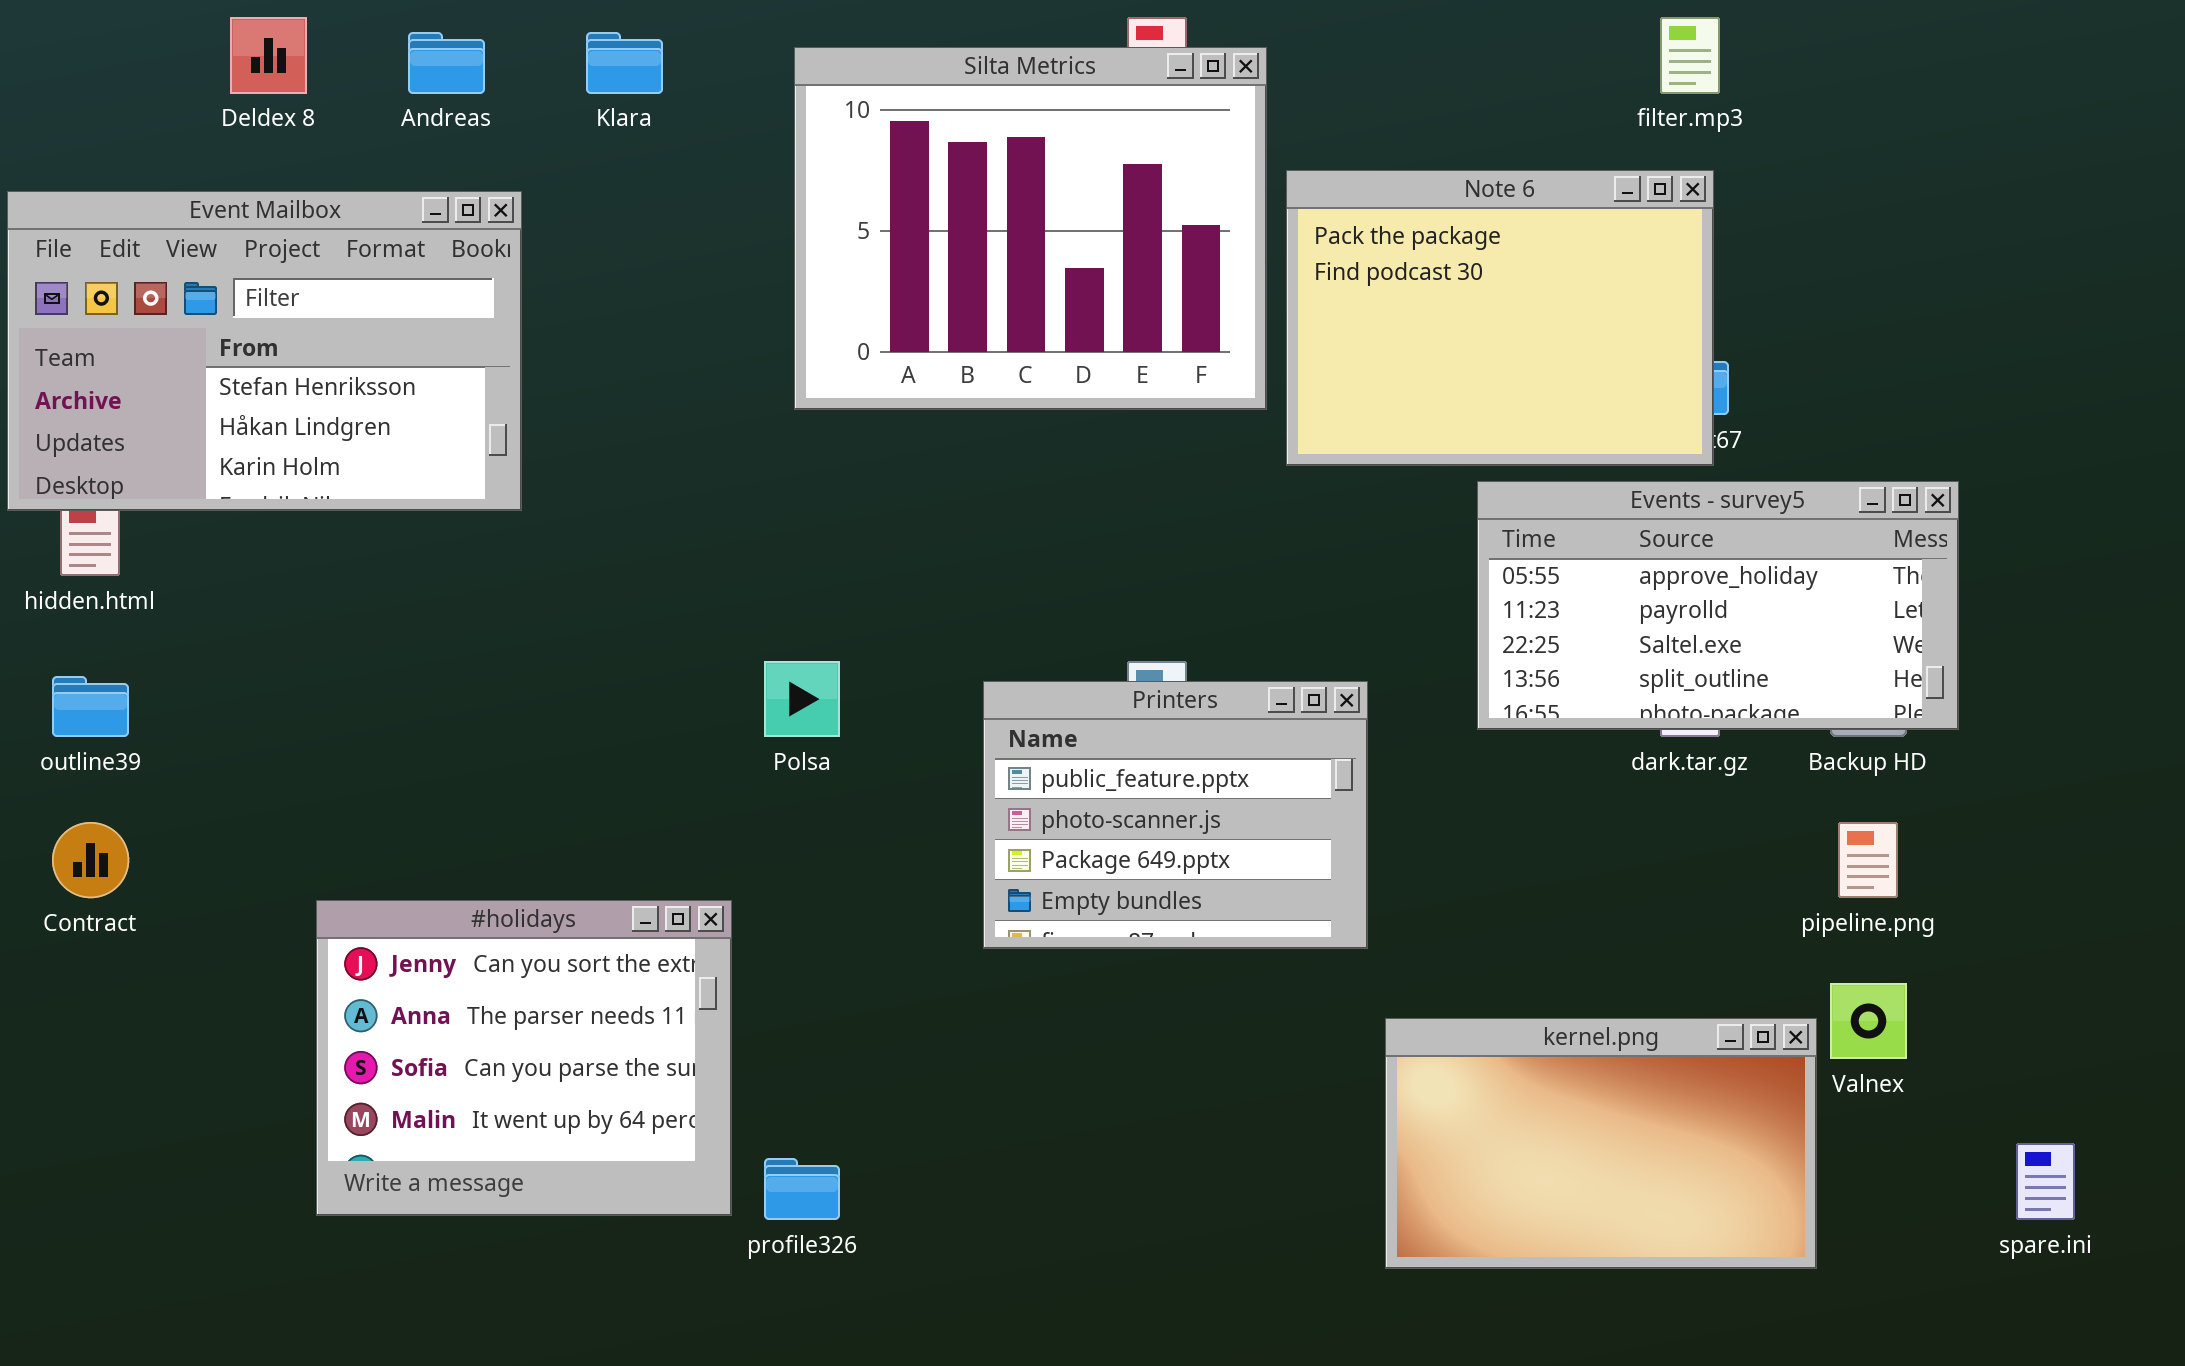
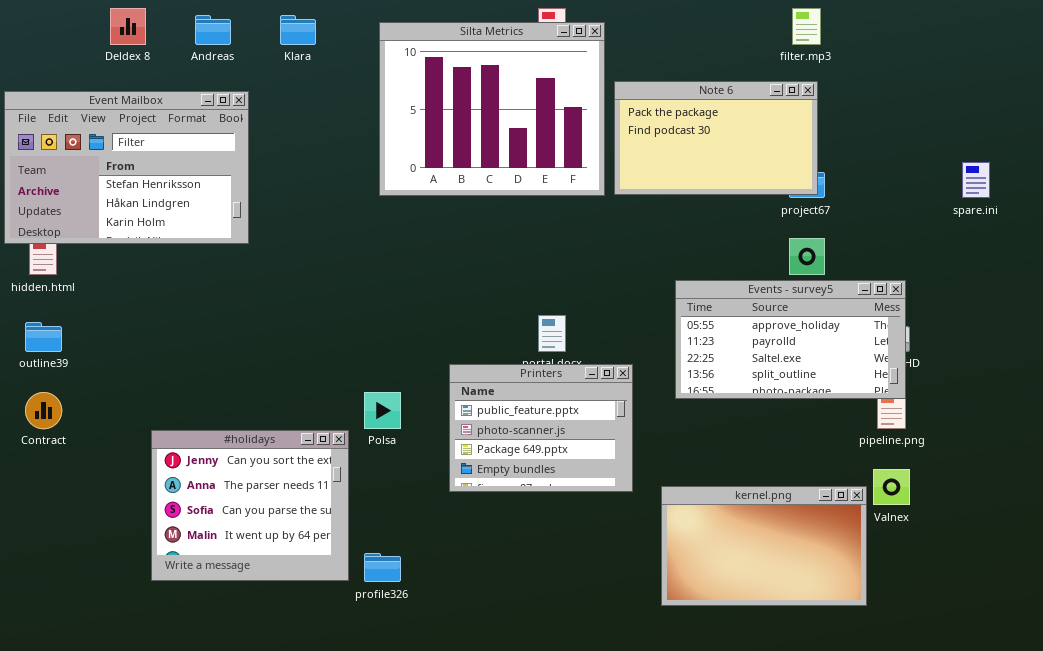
Note 6: [1286,170,1714,466] -> [614,81,818,195], resized
Events - survey5: [1477,481,1959,730] -> [675,280,906,399], moved
Polsa: [764,661,840,737] -> [364,392,401,429], moved
Printers: [983,681,1368,949] -> [449,364,633,492], moved
spare.ini: [2016,1143,2075,1220] -> [962,162,990,198], moved

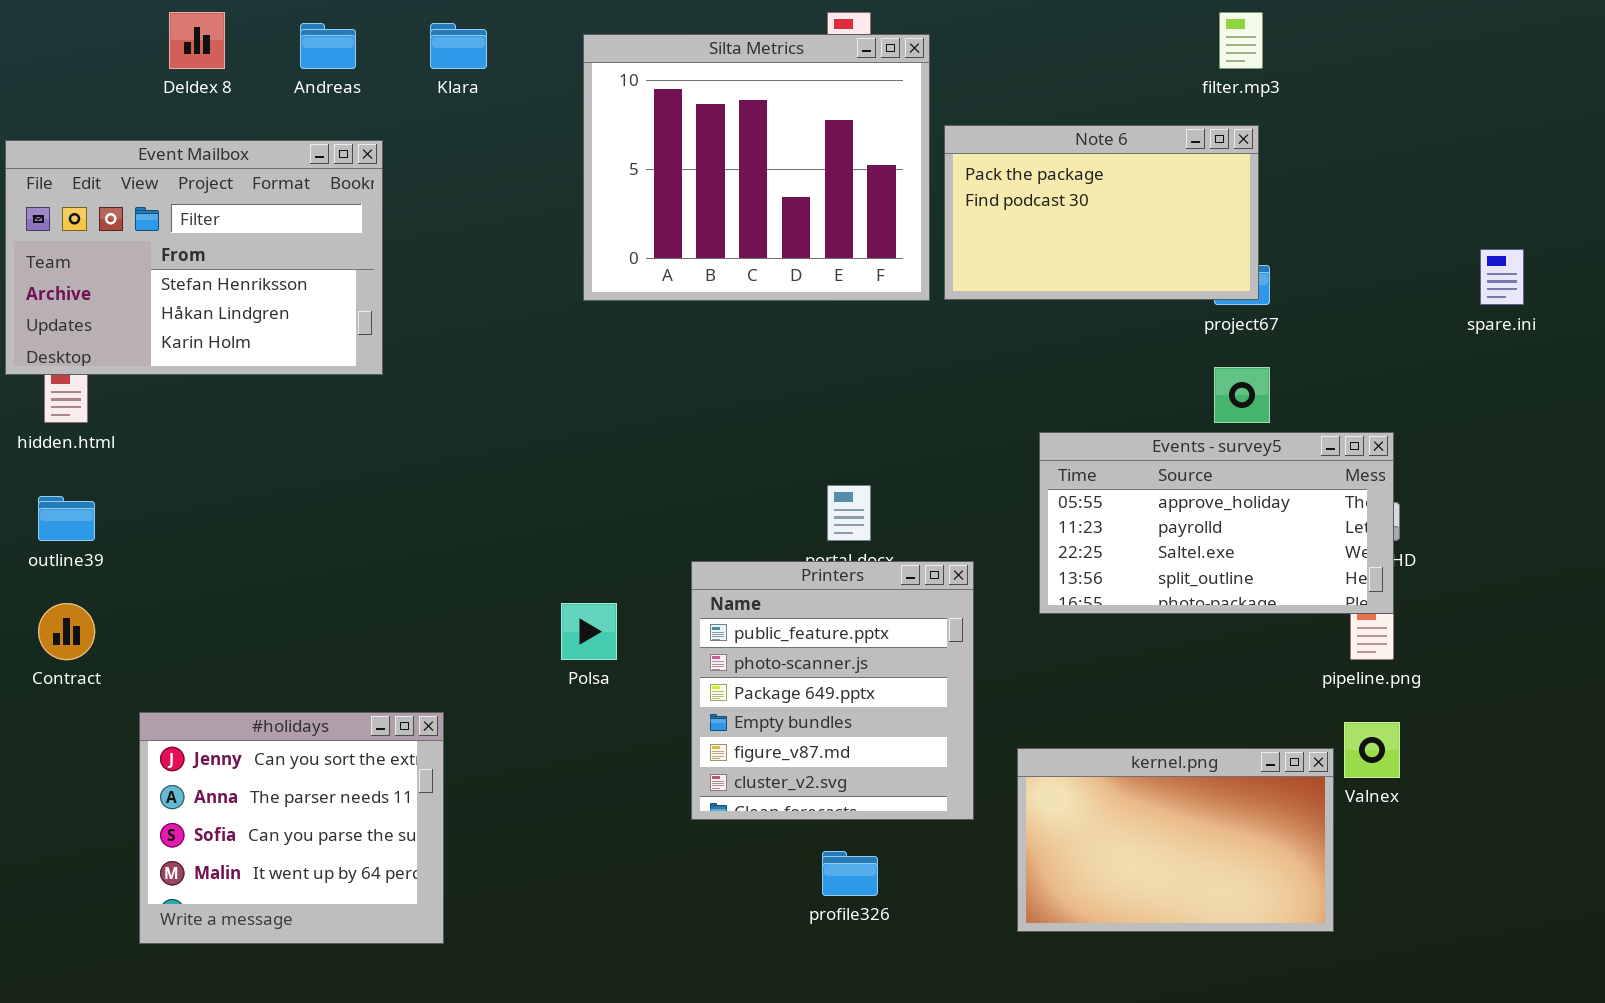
Printers: [449,364,633,492] -> [691,561,974,820], resized
#holidays: [151,430,349,581] -> [139,712,444,944], moved
profile326: [364,553,401,582] -> [822,851,878,896], moved

